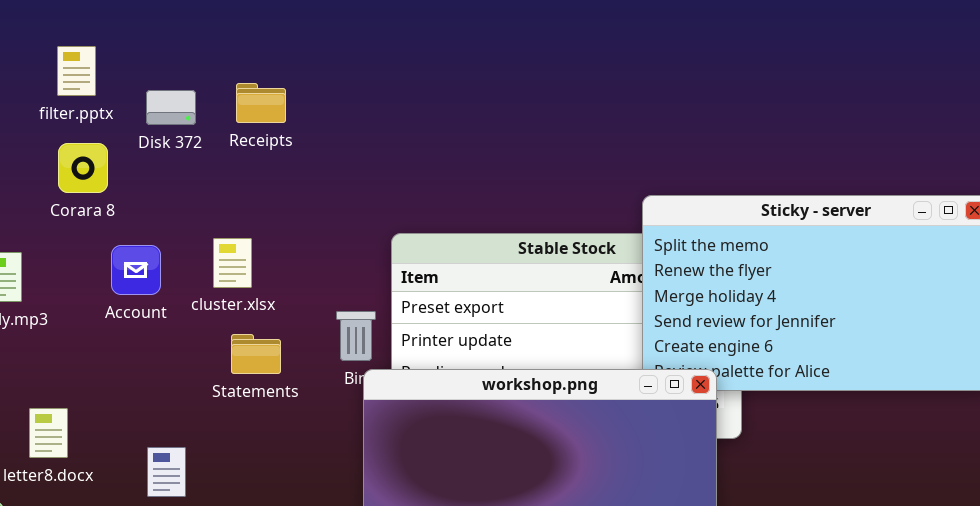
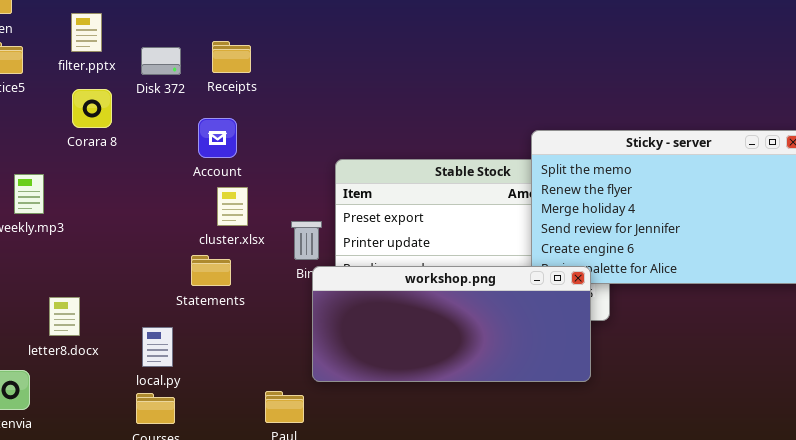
cluster.xlsx: [213,238,252,288] -> [217,187,248,226], moved
Account: [111,245,161,295] -> [198,118,237,158], moved
Statements: [231,334,281,374] -> [191,255,231,286], moved

